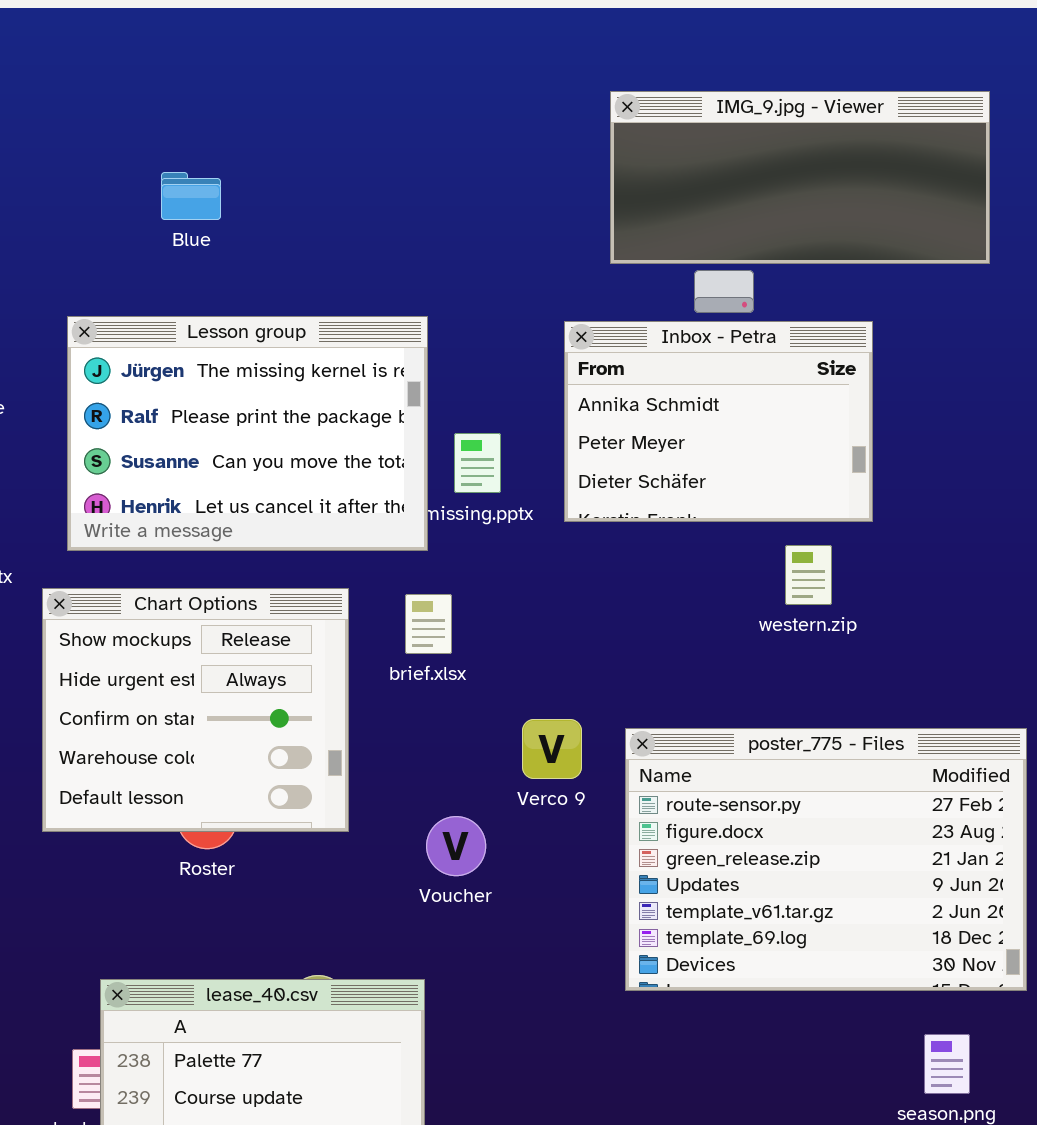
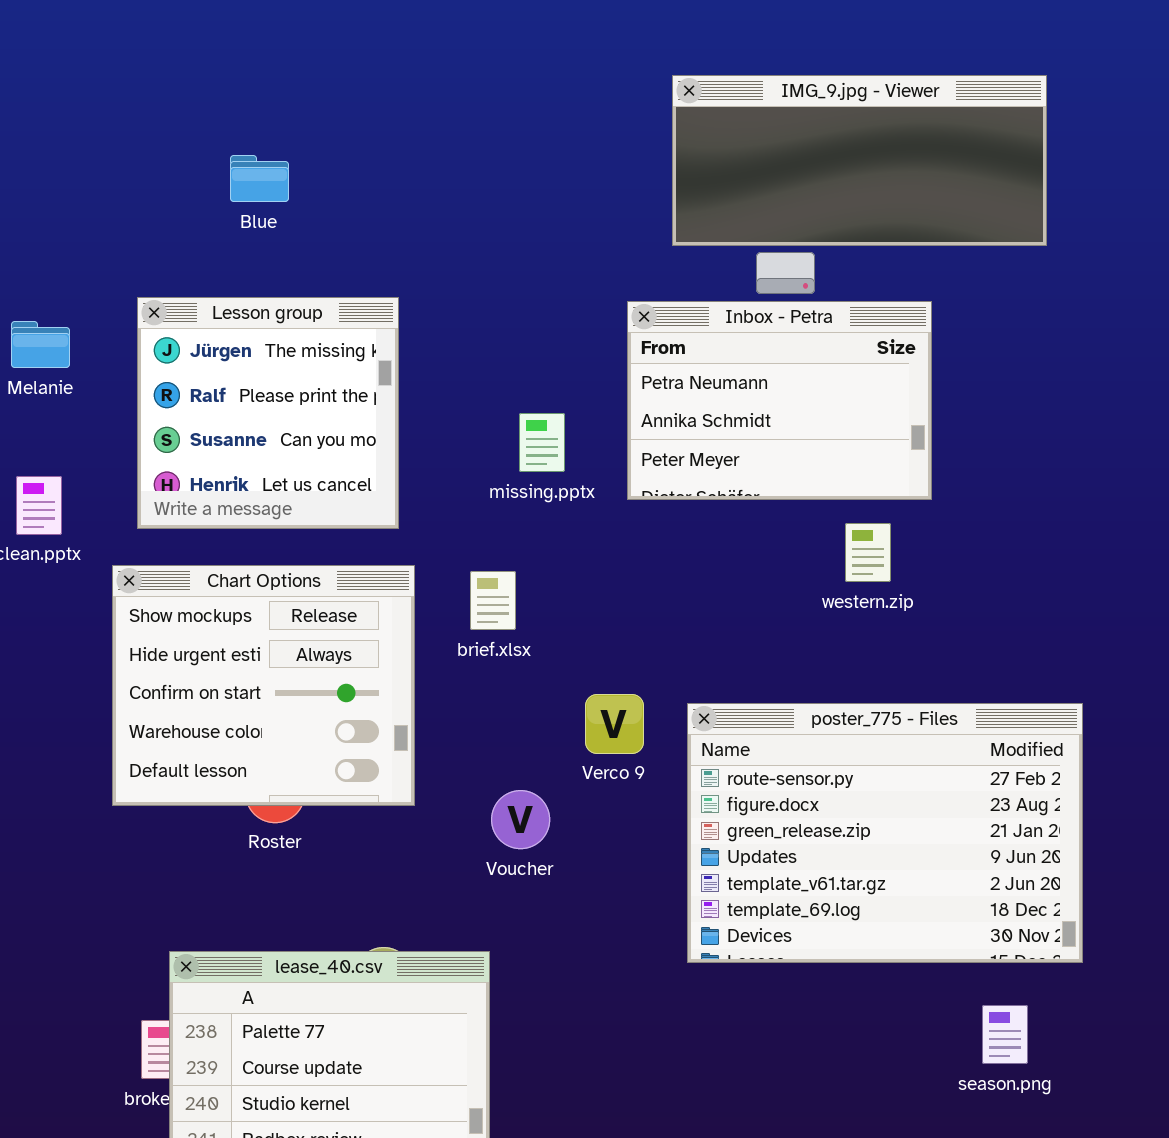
Lesson group: [67,316,428,551] -> [137,297,399,529], resized
Inbox - Petra: [564,321,873,522] -> [627,301,932,500], scrolled up 1 row

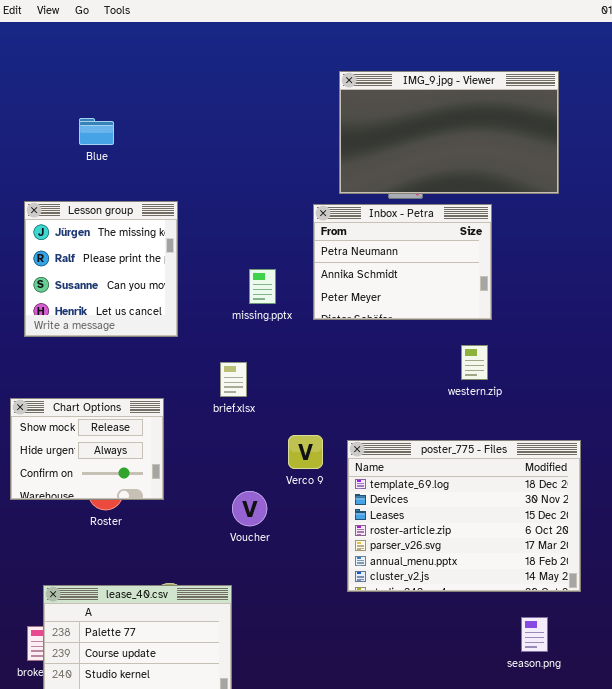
IMG_9.jpg - Viewer: [672,75,1047,246] -> [339,71,559,194], resized
western.zip: [845,523,891,582] -> [461,345,488,380], moved
Chart Options: [112,565,415,806] -> [10,398,164,500], resized
poster_775 - Files: [687,703,1083,963] -> [347,440,581,592], scrolled down 5 rows

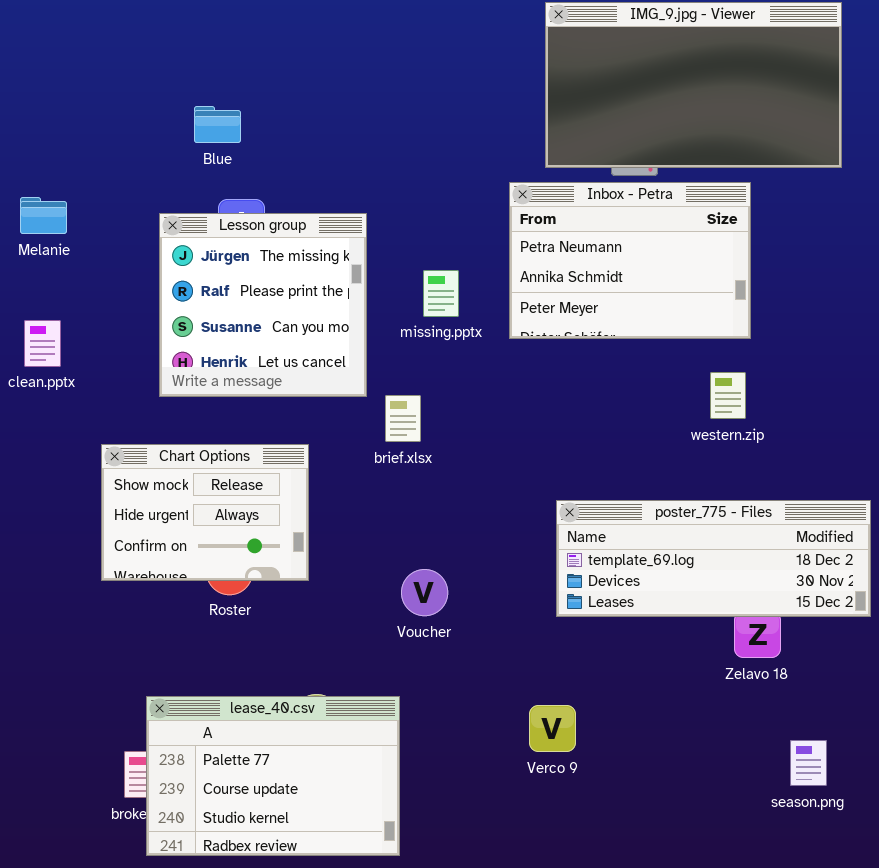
Blue: [79,118,114,145] -> [194,106,241,143], moved
Lesson group: [24,201,178,337] -> [159,213,367,397], moved
Verco 9: [288,435,323,469] -> [529,705,576,752], moved
poster_775 - Files: [347,440,581,592] -> [556,500,871,617], resized

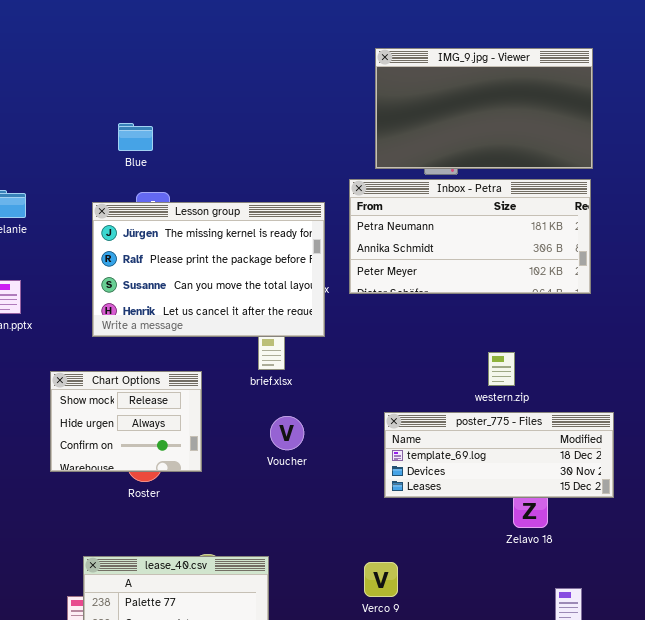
Inbox - Petra: [509,182,751,339] -> [349,179,591,294], resized
Lesson group: [159,213,367,397] -> [92,202,325,337], resized
western.zip: [710,372,746,419] -> [488,352,515,386], moved
Voucher: [401,569,448,616] -> [270,416,304,450], moved

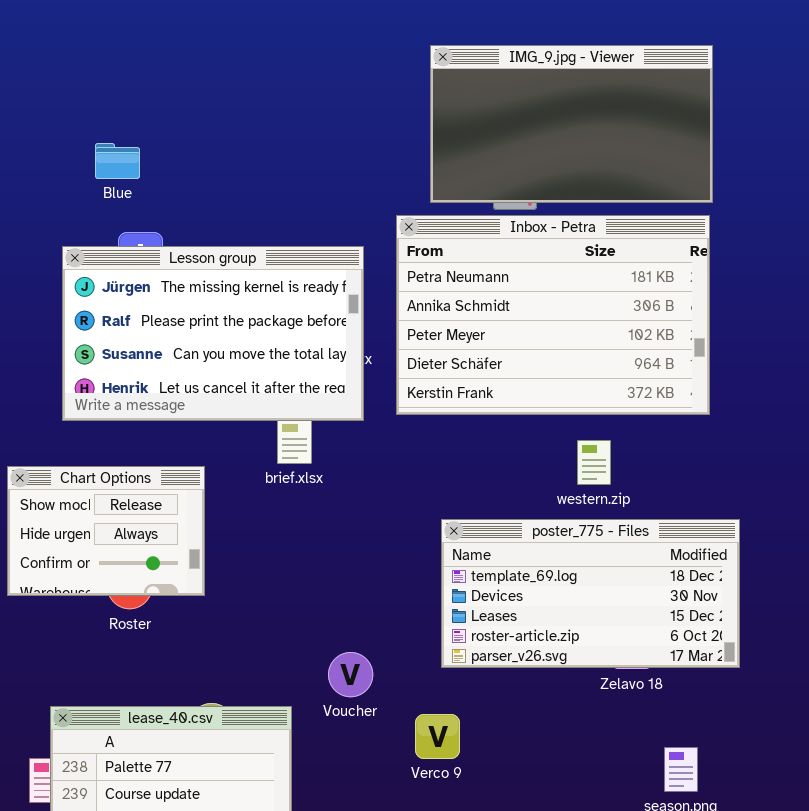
Inbox - Petra: [349,179,591,294] -> [396,215,710,415], resized
poster_775 - Files: [384,412,614,498] -> [441,519,740,668], resized
Voucher: [270,416,304,450] -> [328,652,373,697], moved

